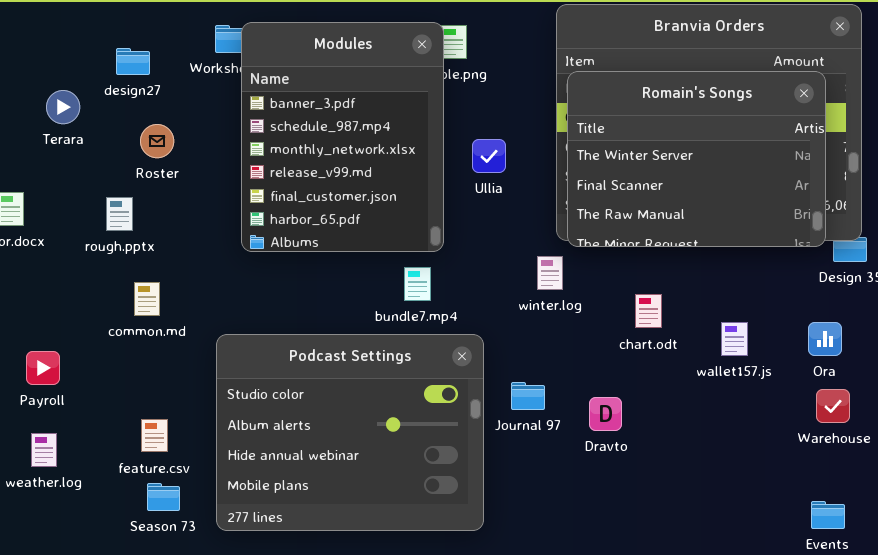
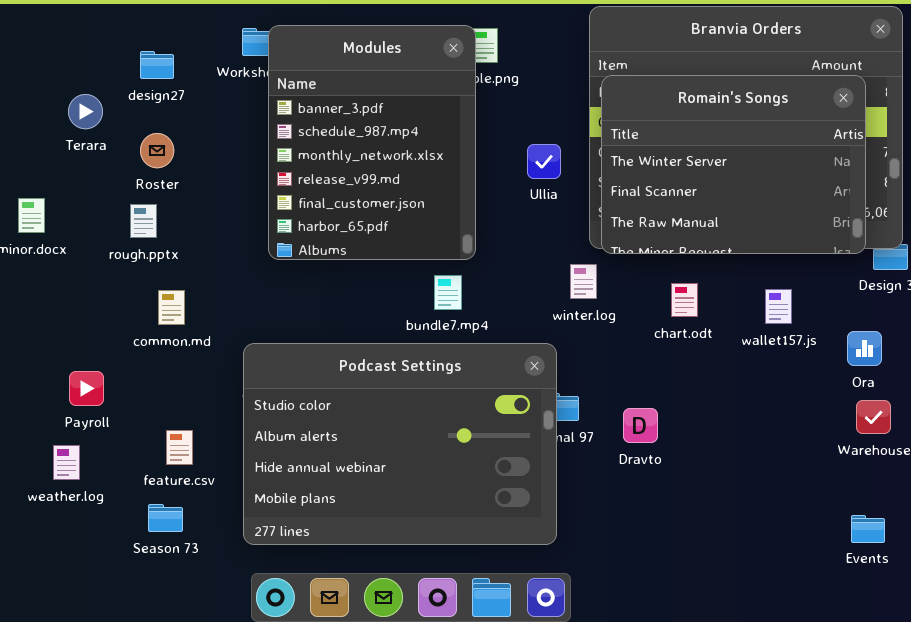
Roster: [140,124,174,158] -> [140,133,174,168], moved
Ullia: [472,139,506,173] -> [527,144,561,179], moved
chart.odt: [635,294,662,328] -> [671,283,698,317], moved
wallet157.js: [721,322,748,356] -> [765,289,792,324], moved
Podcast Settings: [216,334,484,531] -> [243,343,557,545], resized
Payroll: [26,351,60,385] -> [69,371,104,406], moved
Season 73: [147,483,180,511] -> [148,504,183,532], moved

